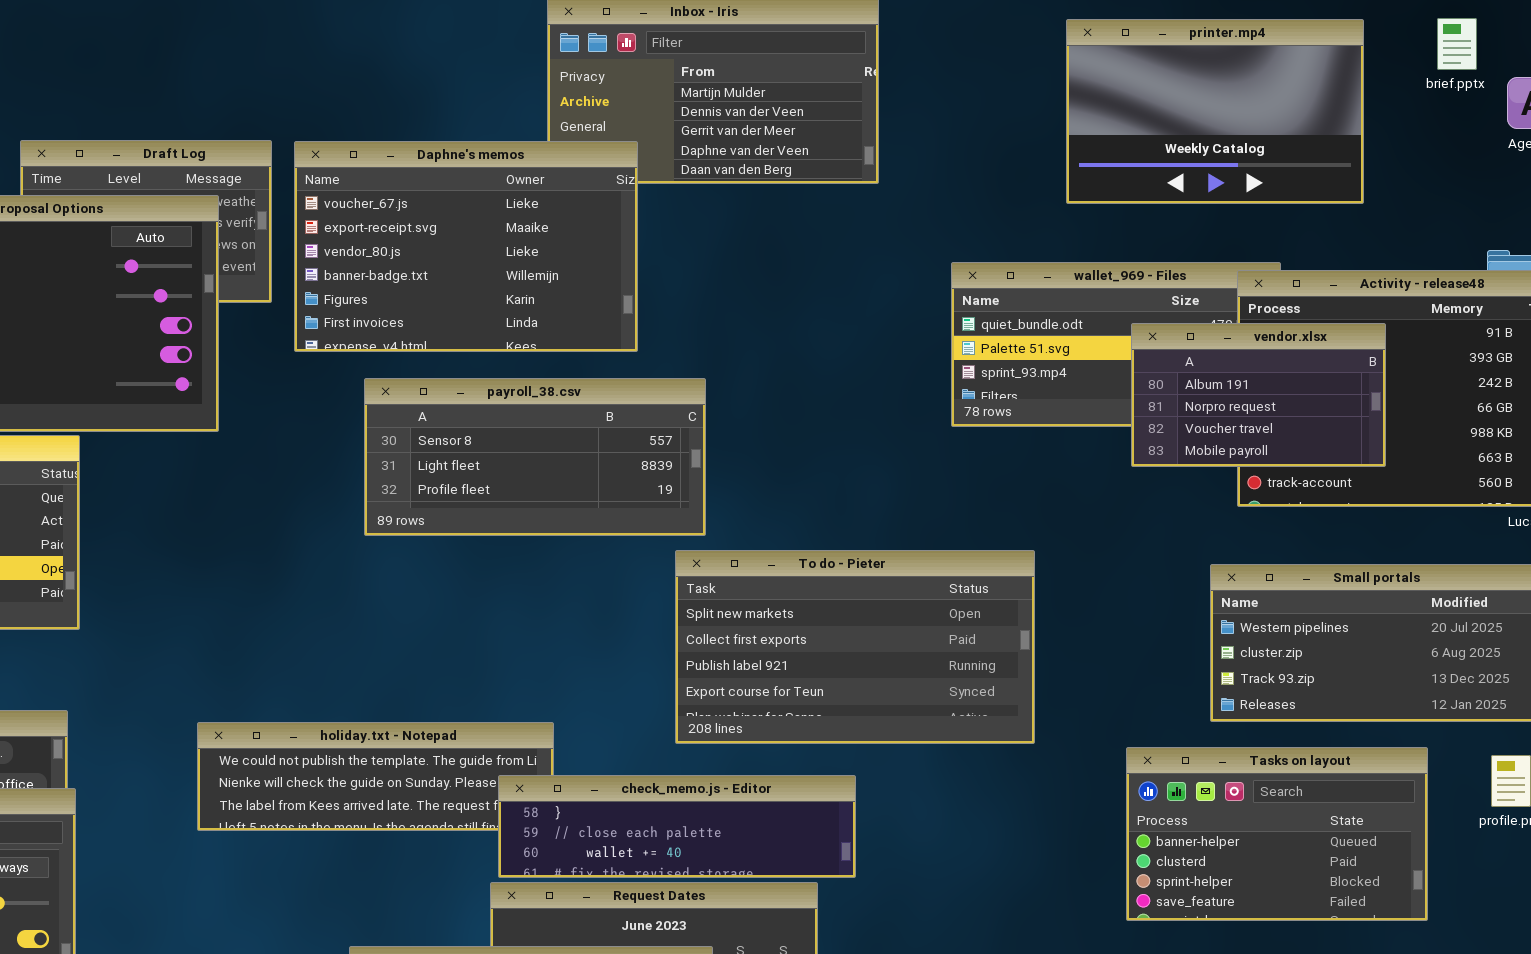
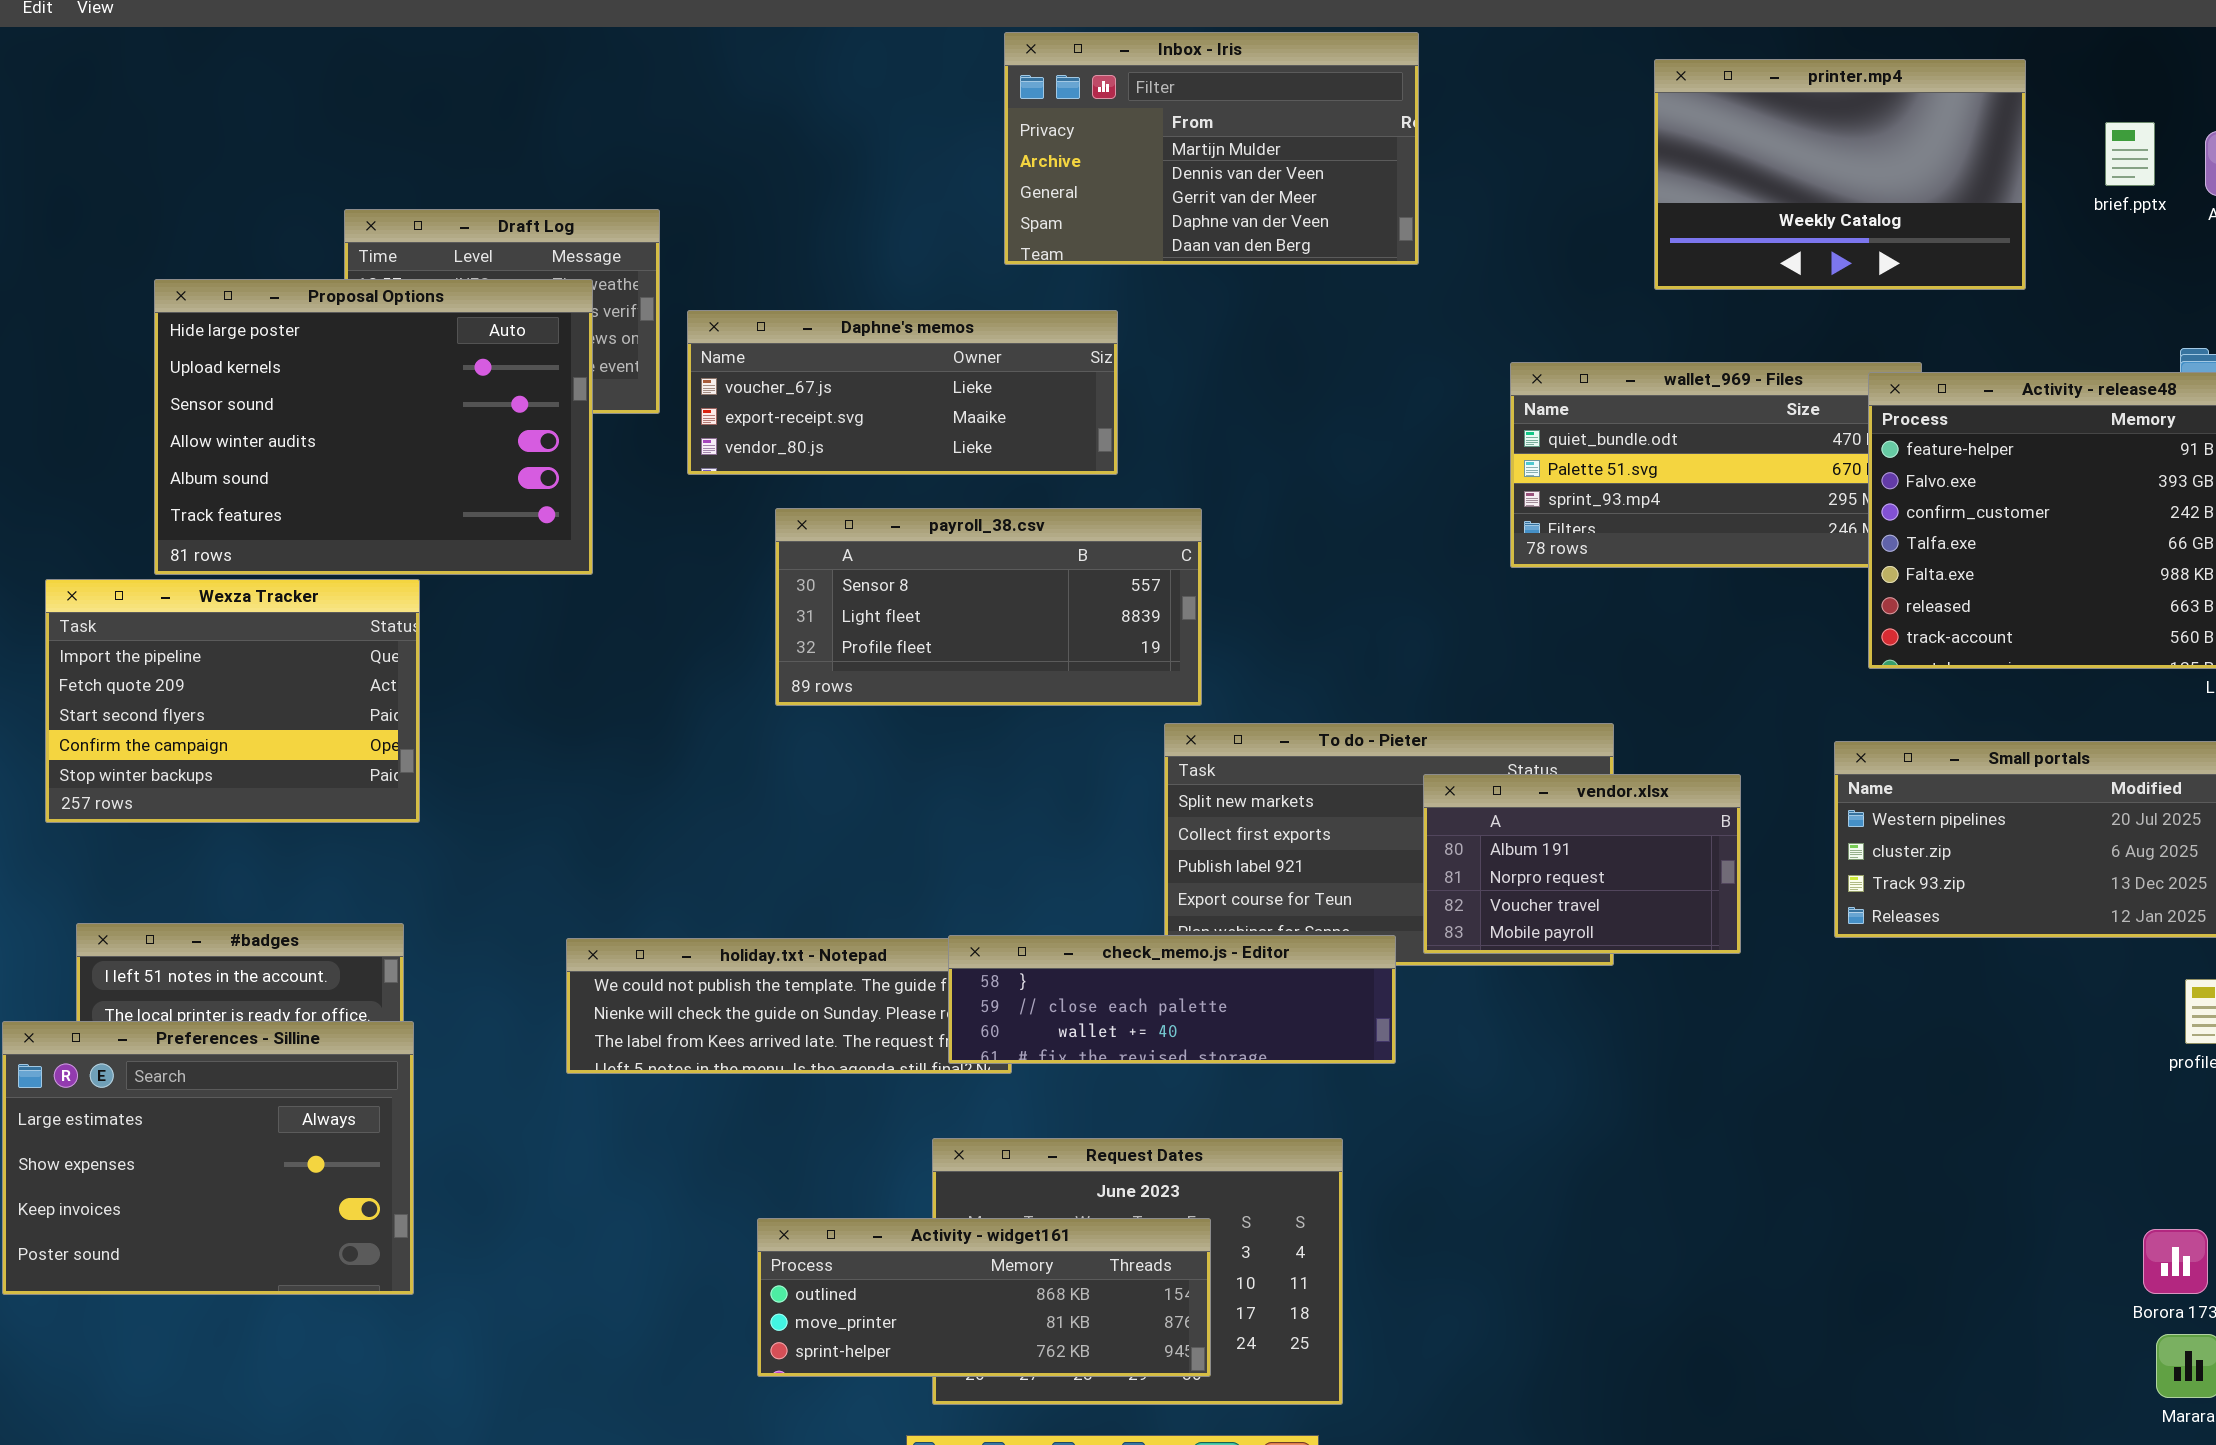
brief.pptx: [1437,18,1477,70] -> [2105,122,2155,186], moved
Daphne's memos: [294,141,638,352] -> [687,310,1118,475], resized
vendor.xlsx: [1131,323,1386,467] -> [1423,774,1741,954], moved
Tasks on layout: [1126,747,1428,921] -> none, closed
check_memo.js - Editor: [498,775,856,878] -> [948,935,1396,1064], moved

